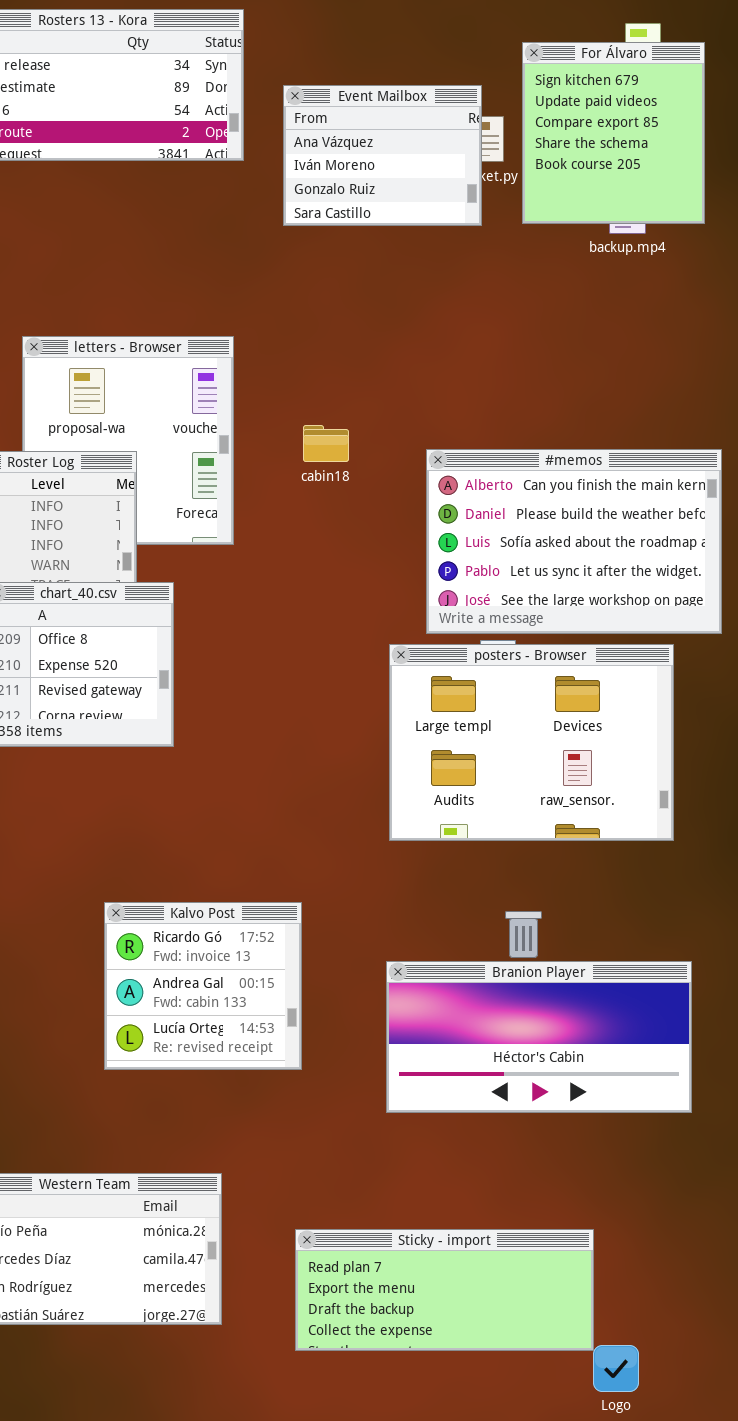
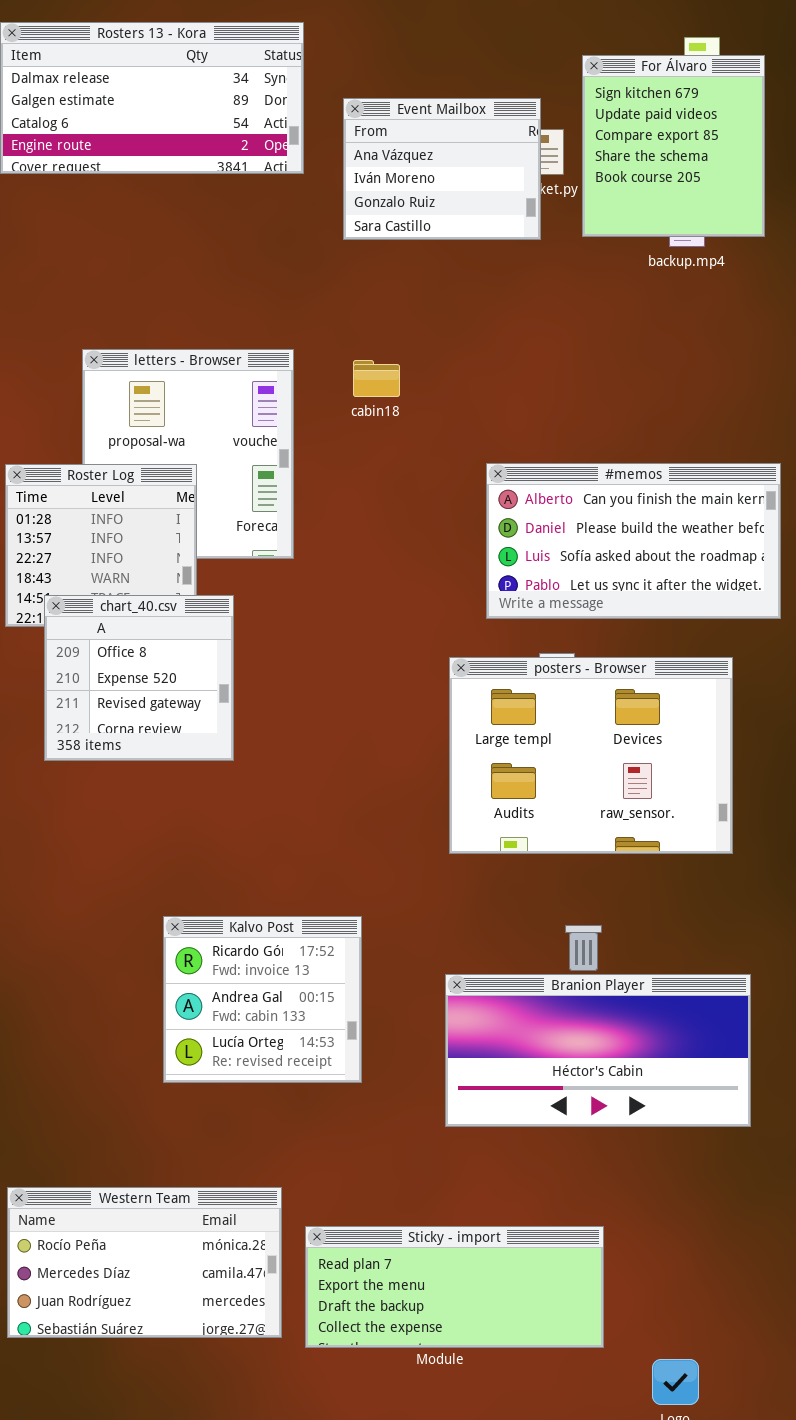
cabin18: [303,425,349,462] -> [353,360,400,397], moved
#memos: [426,449,722,634] -> [486,463,781,619], resized
Sticky - import: [295,1229,594,1351] -> [305,1226,604,1348], moved

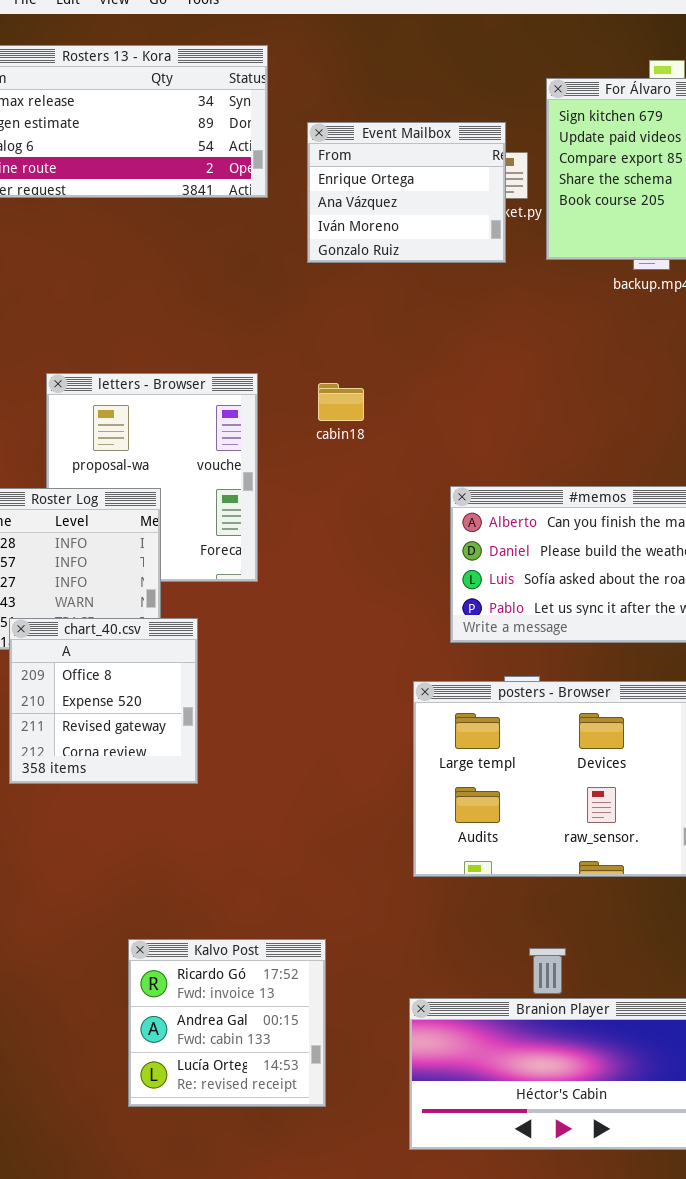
Event Mailbox: [343,98,541,240] -> [307,122,506,263], scrolled up 1 row

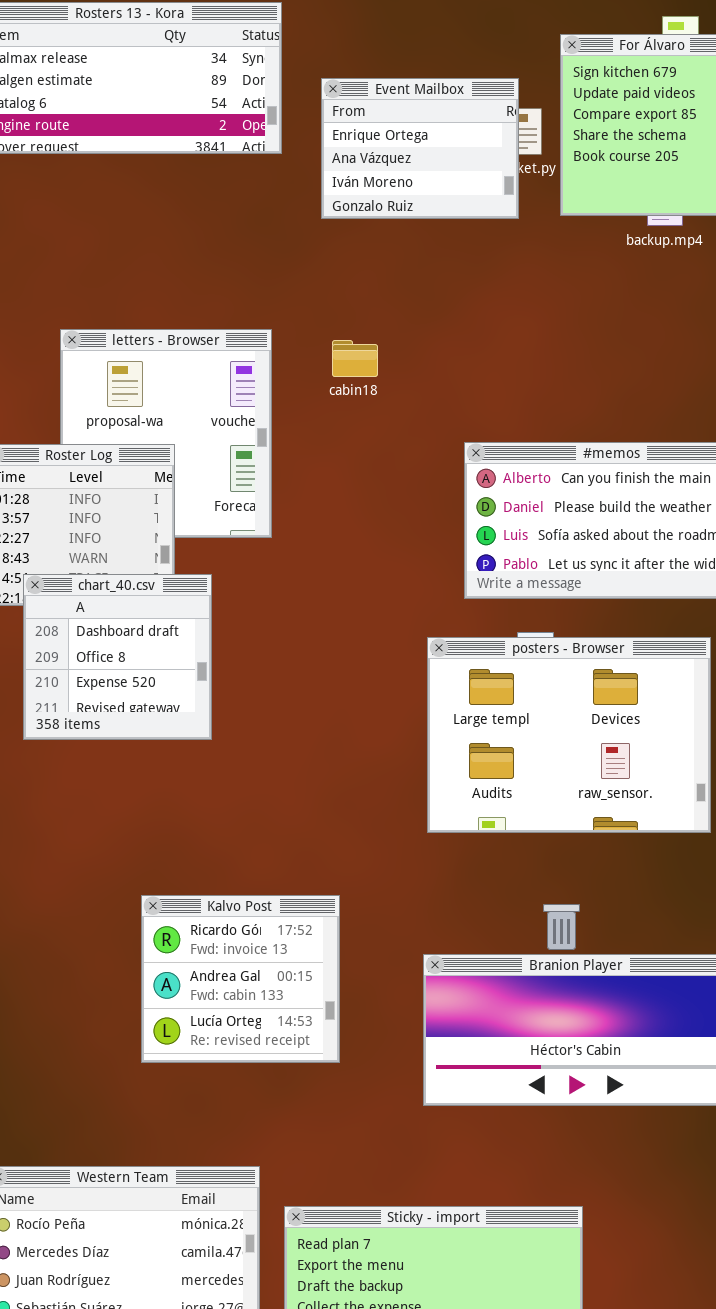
chart_40.csv: [9,618,198,784] -> [23,574,212,740], scrolled up 1 row

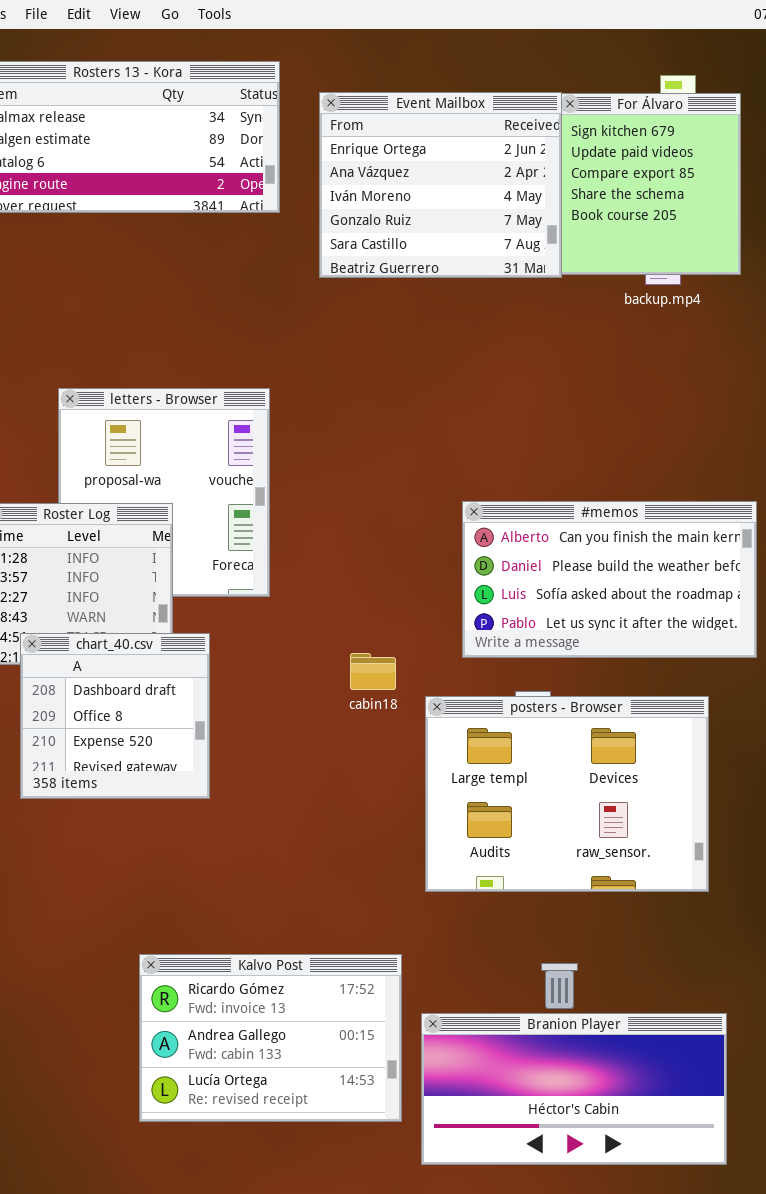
Event Mailbox: [321,78,519,219] -> [319,92,562,278], resized
cabin18: [332,340,378,377] -> [350,653,396,690], moved
Kalvo Post: [141,895,340,1063] -> [139,954,402,1122], resized

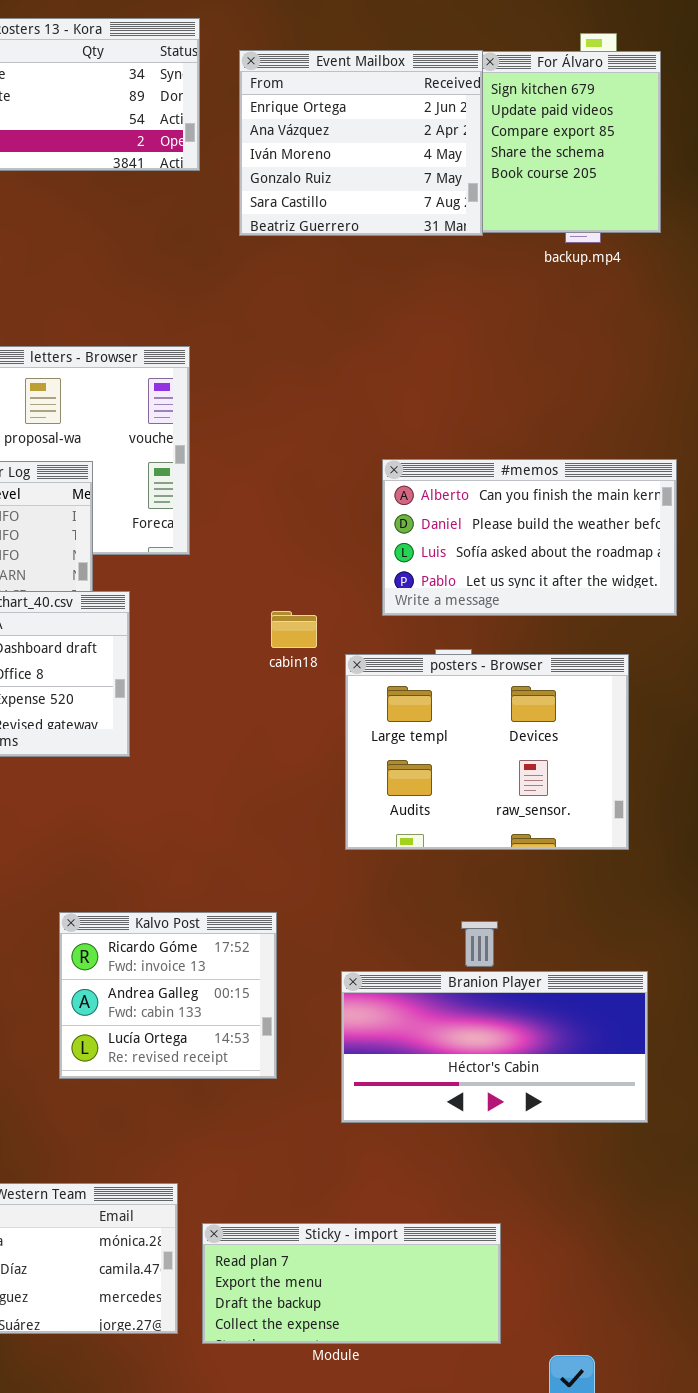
Kalvo Post: [139,954,402,1122] -> [59,912,277,1079], resized

